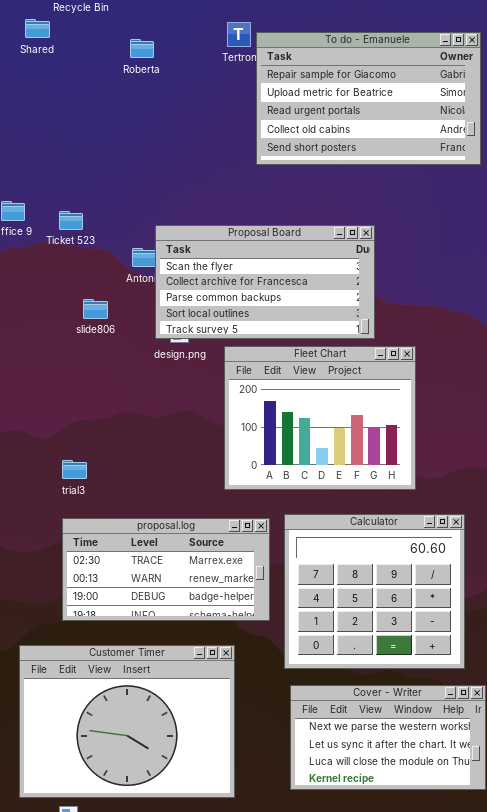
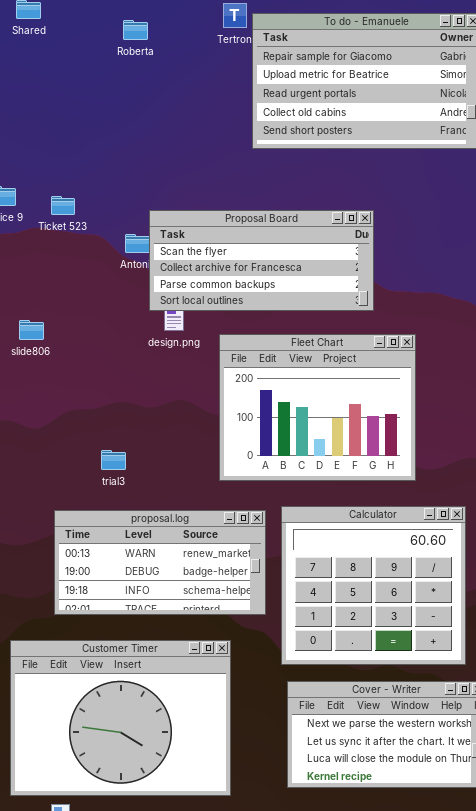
Proposal Board: [155,225,375,339] -> [149,210,374,311], resized
slide806: [83,299,108,319] -> [19,320,44,340], moved
trial3: [62,460,87,479] -> [101,450,126,470], moved
proposal.log: [62,518,270,621] -> [54,510,266,615], scrolled down 1 row

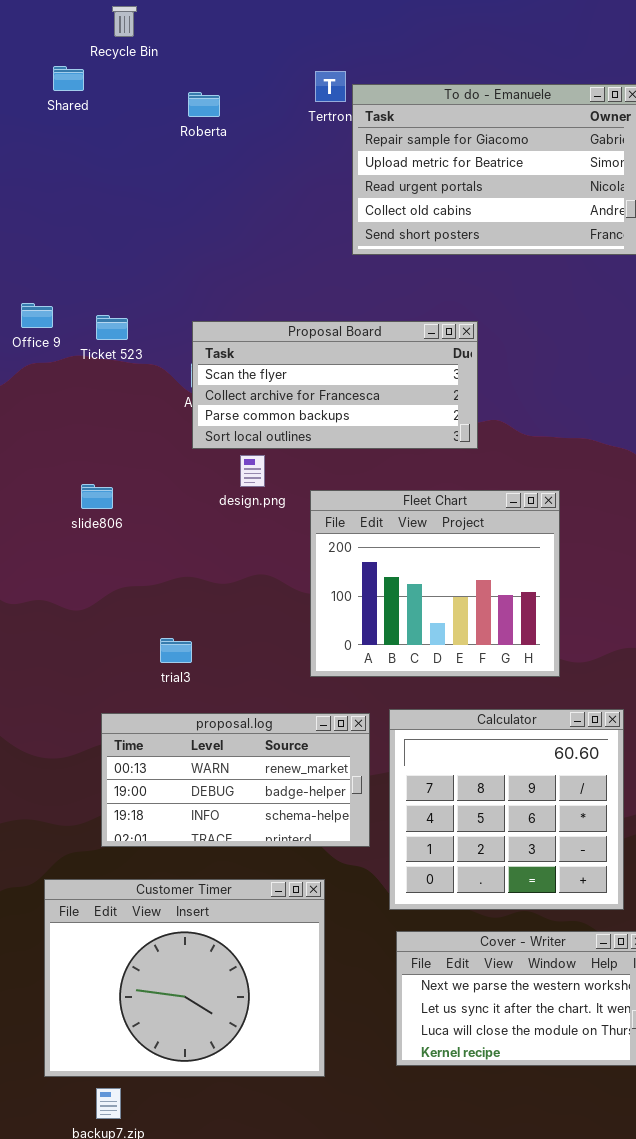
Proposal Board: [149,210,374,311] -> [192,321,478,449], moved
slide806: [19,320,44,340] -> [81,484,113,509], moved

